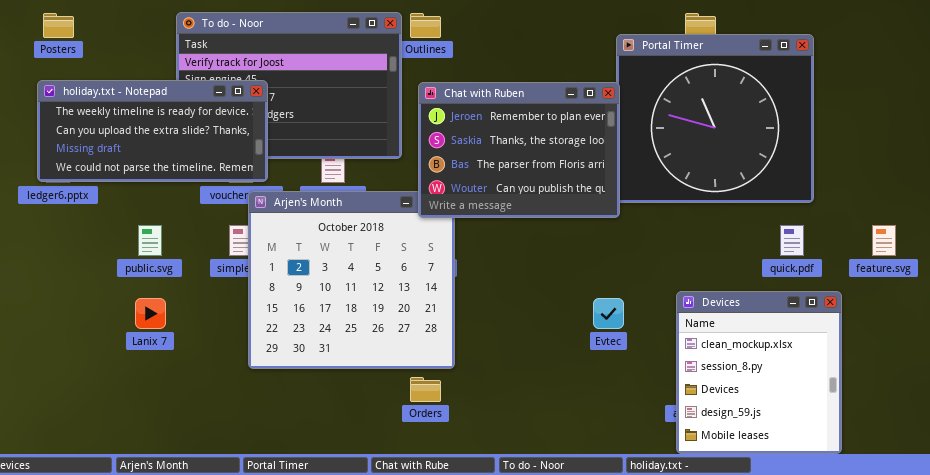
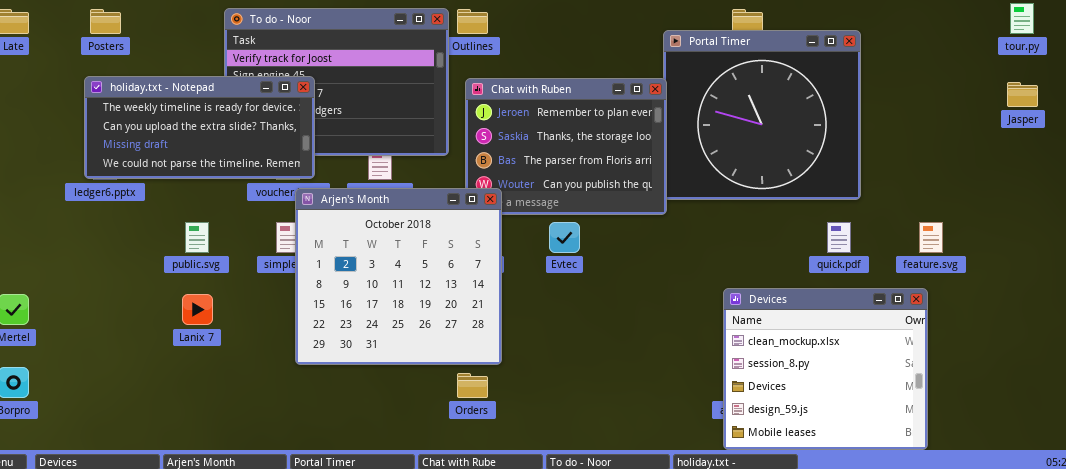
Arjen's Month: [248,191,455,369] -> [295,188,502,365], raised
Devices: [676,291,842,454] -> [723,288,928,450], resized
Evtec: [593,298,624,329] -> [549,222,580,253], moved

